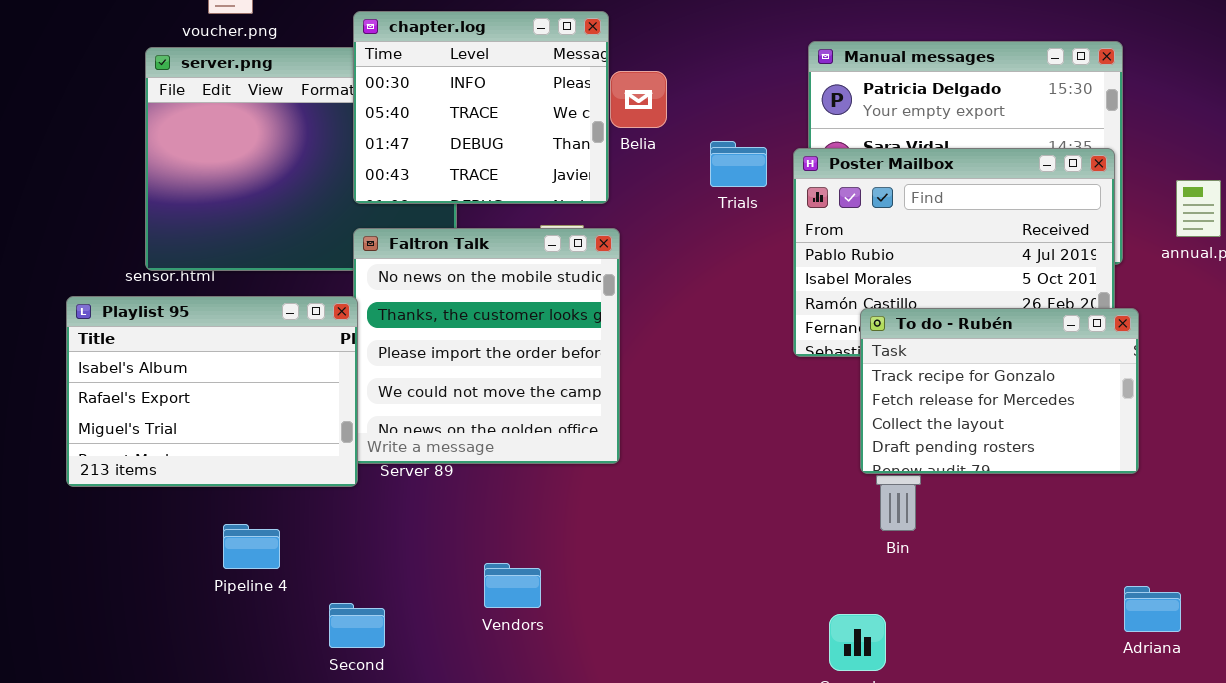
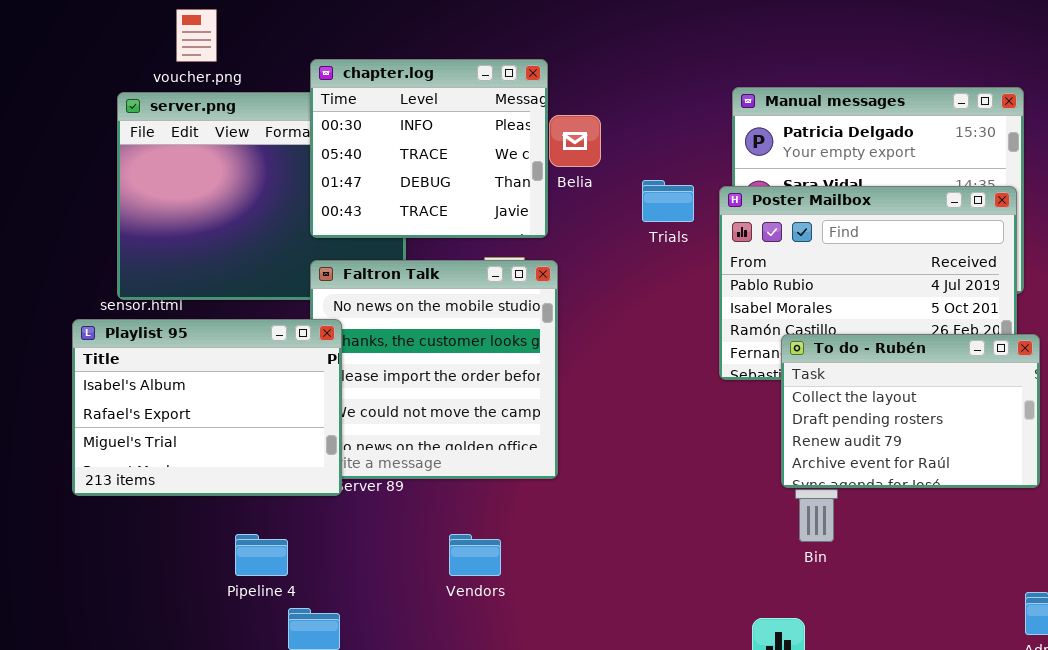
Playlist 95: [66,296,358,487] -> [72,319,342,496], moved
To do - Rubén: [860,308,1139,474] -> [781,334,1040,488], scrolled down 2 rows
Pipeline 4: [223,524,280,569] -> [235,534,288,576], moved
Vendors: [484,563,541,608] -> [449,534,501,576], moved

